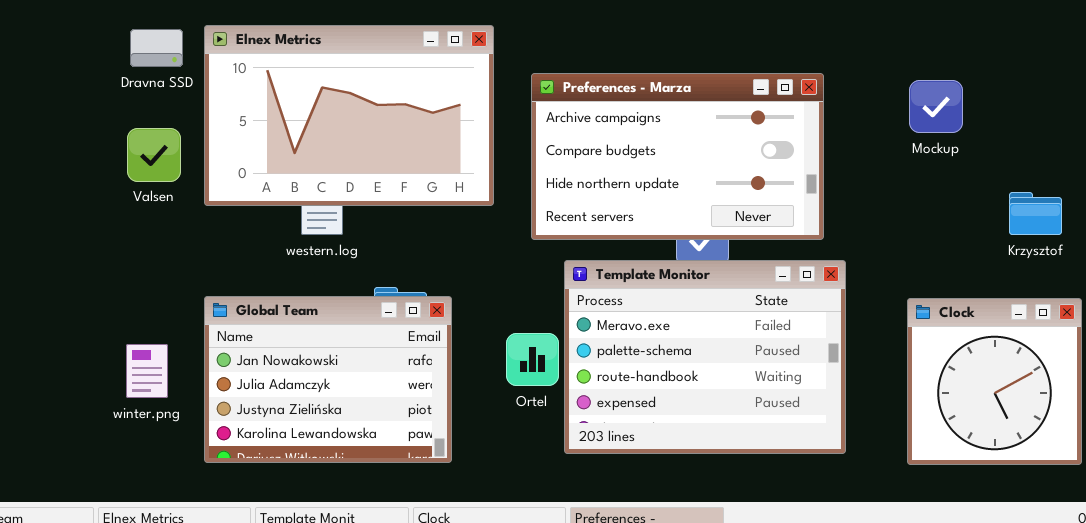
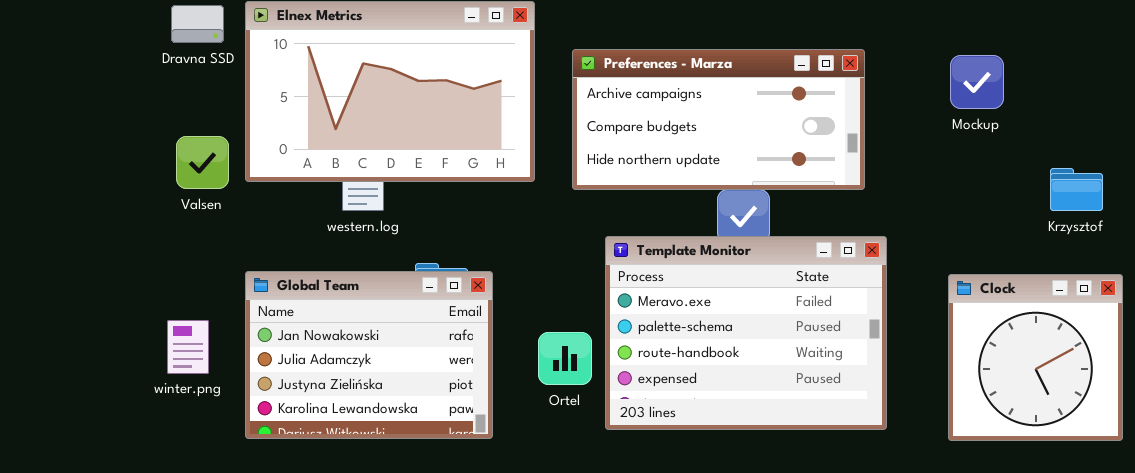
Preferences - Marza: [531,73,824,240] -> [572,49,865,190], resized
Valsen: [127,128,181,182] -> [176,136,229,189], moved
Ortel: [506,333,559,386] -> [538,332,592,385], moved

